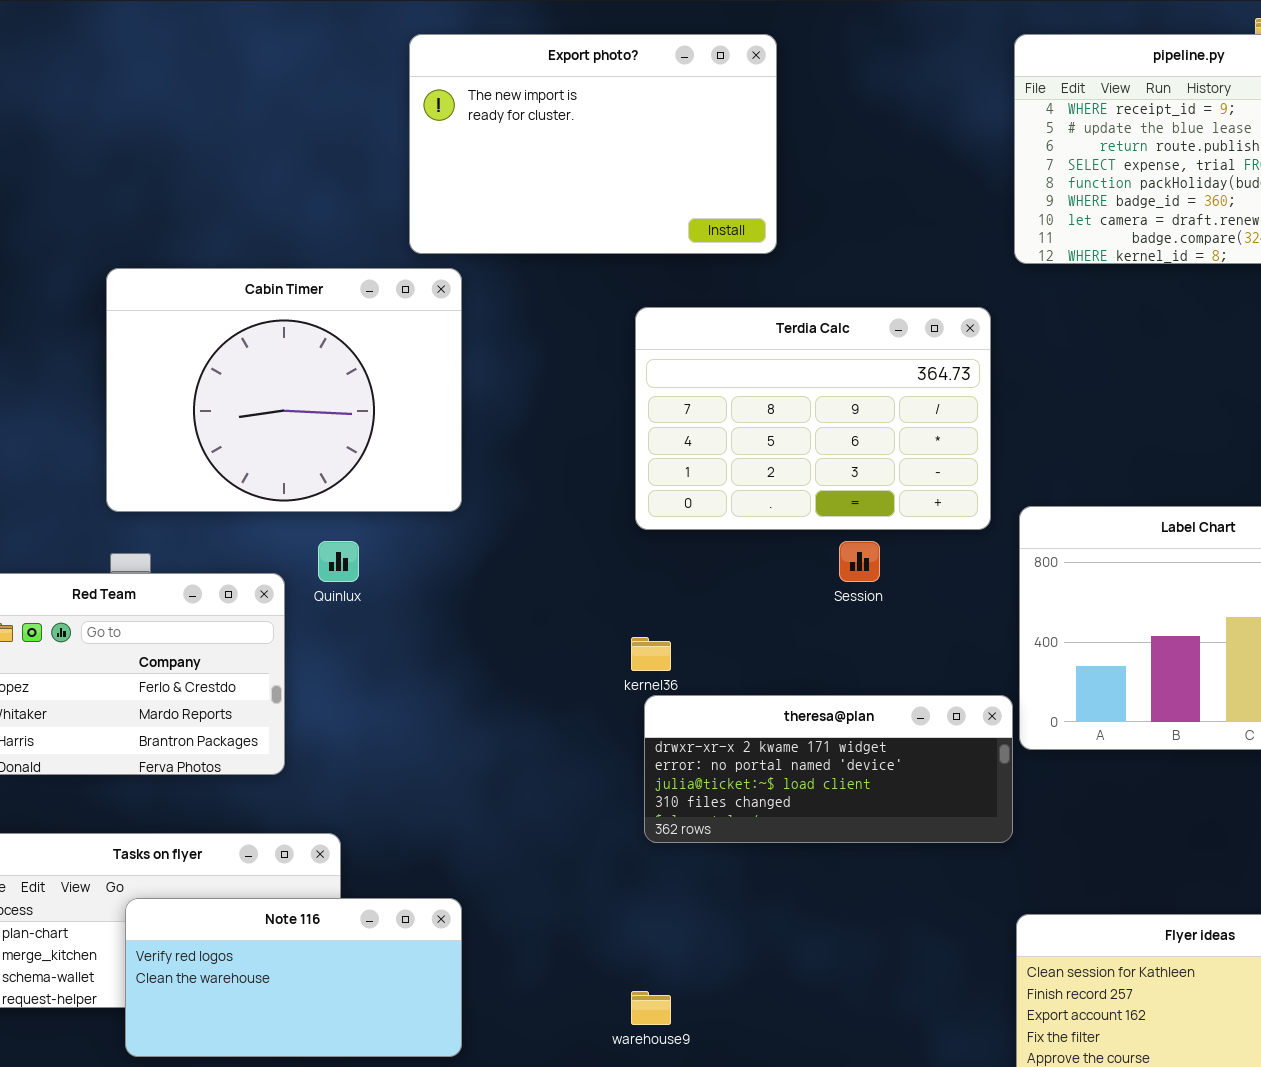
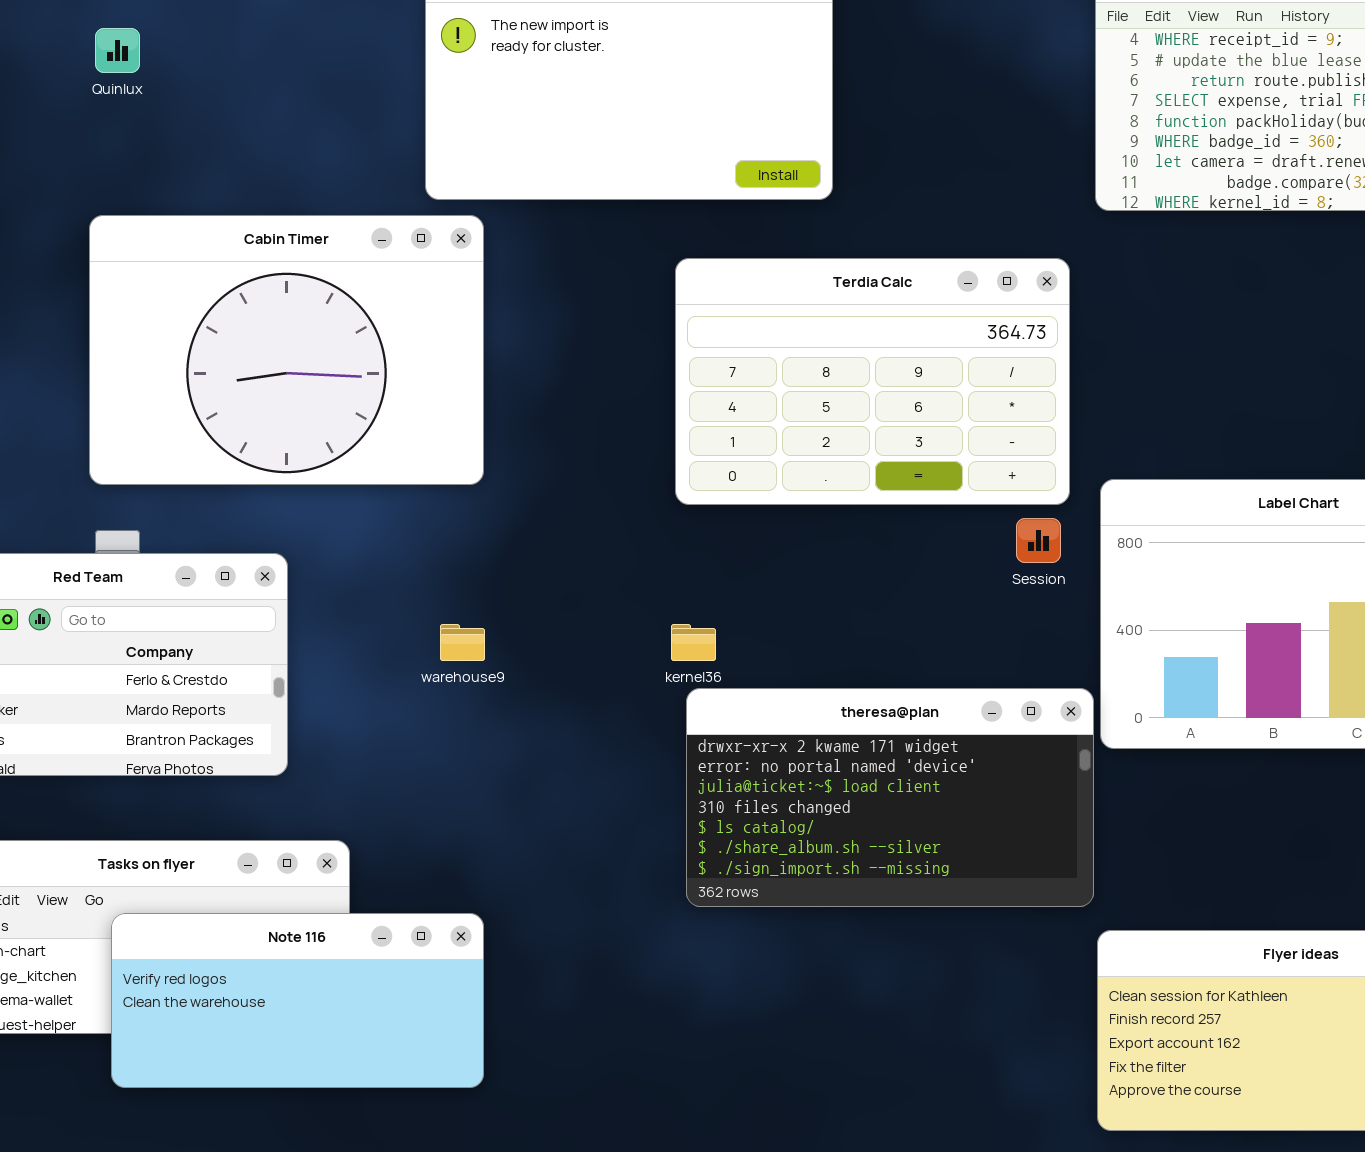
Quinlux: [318,541,359,582] -> [95,28,140,73], moved
Session: [839,541,880,582] -> [1016,518,1061,563], moved
theresa@plan: [644,695,1013,843] -> [686,688,1094,907], resized
warehouse9: [631,991,671,1025] -> [440,624,485,661], moved

